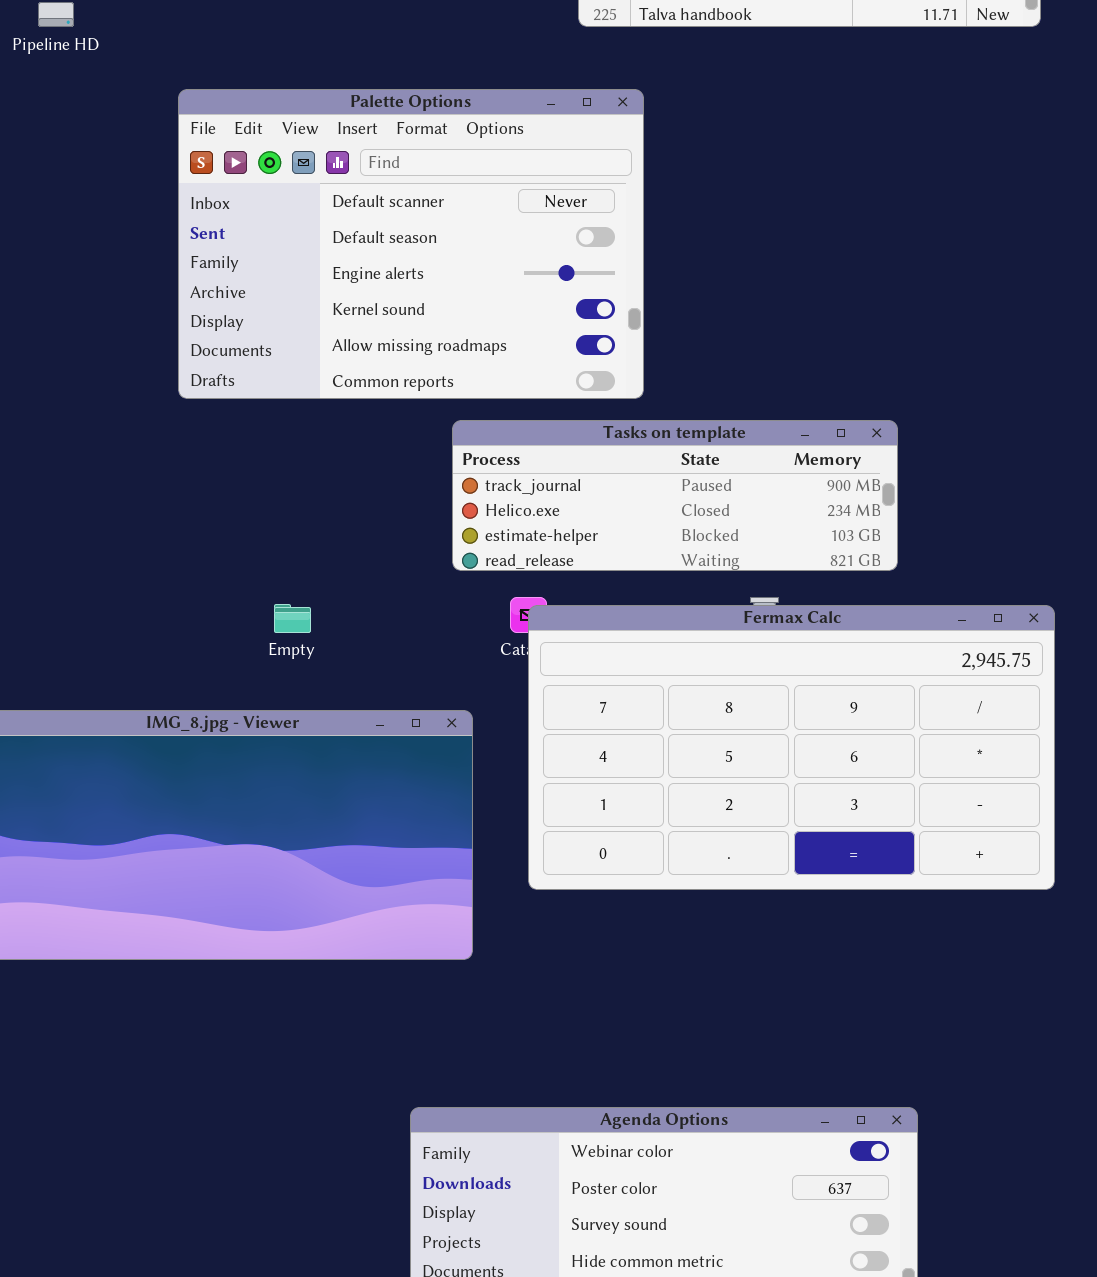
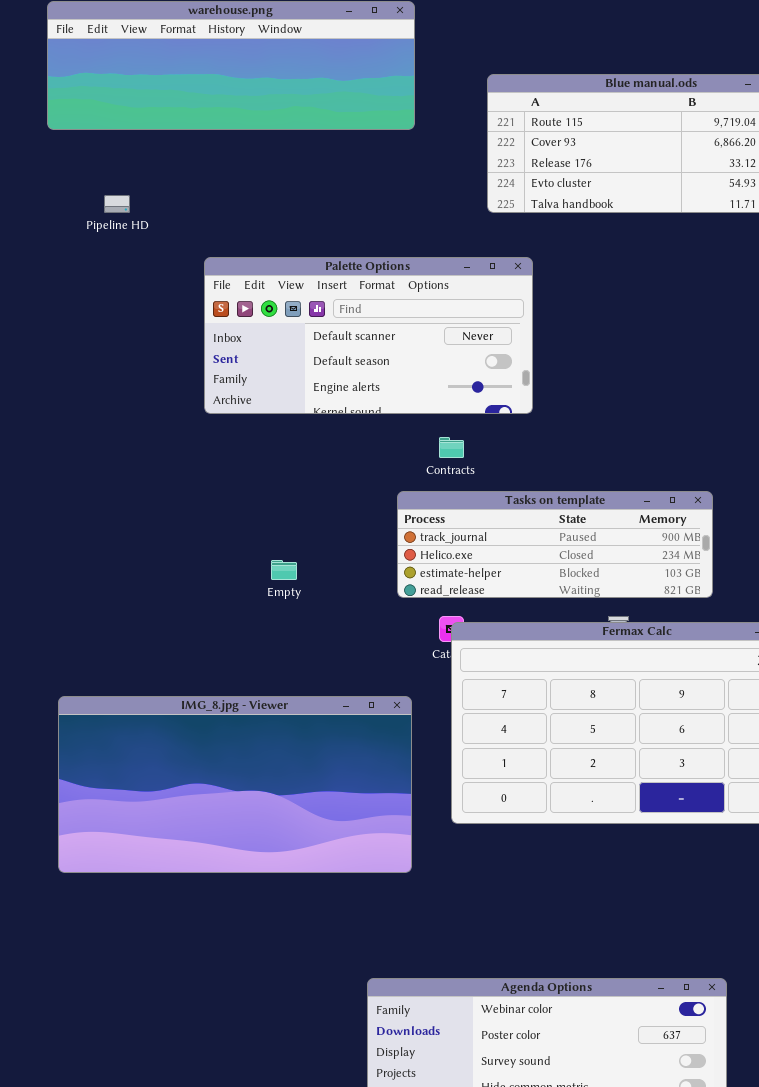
Palette Options: [178,89,644,399] -> [204,257,533,414], resized
Empty: [274,604,311,633] -> [271,560,297,580], moved

